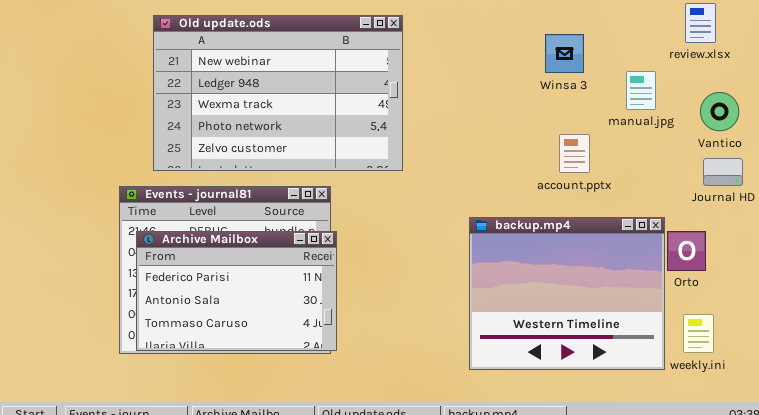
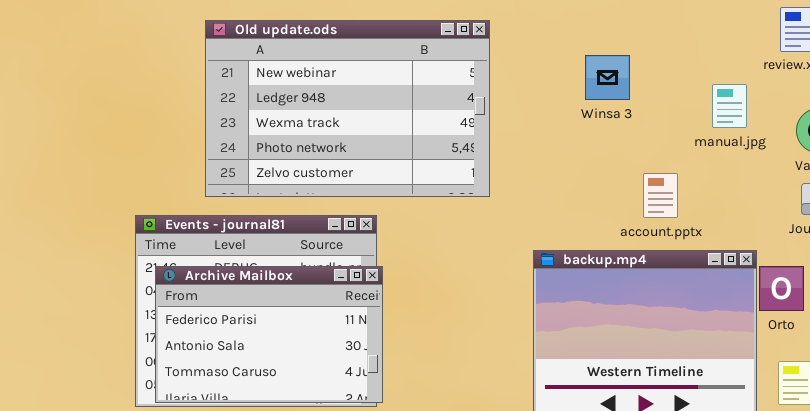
Old update.ods: [153,15,403,171] -> [205,20,490,197], moved
Winsa 3: [545,34,584,73] -> [585,55,630,100], moved
account.pptx: [559,134,590,173] -> [643,173,678,218], moved

